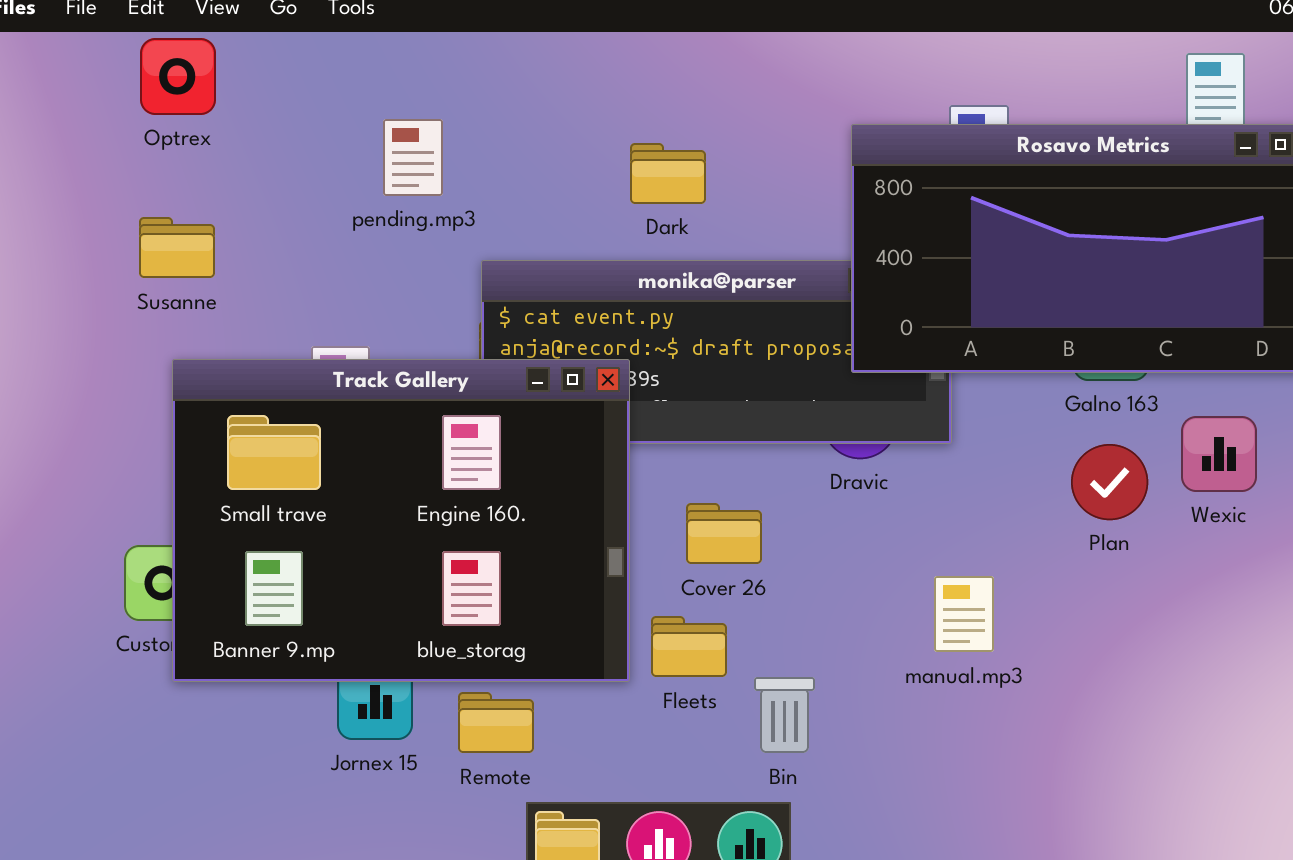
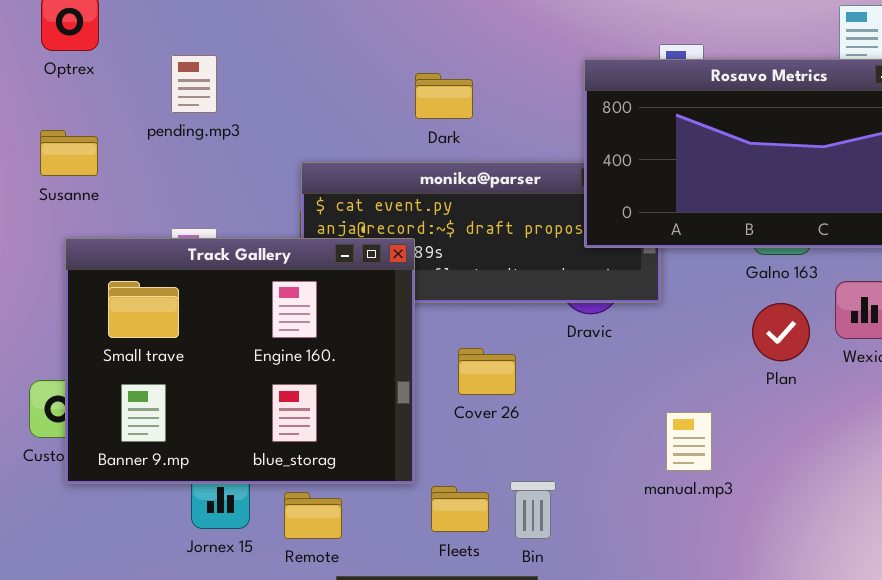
pending.mp3: [383,119,443,196] -> [171,55,217,113], moved
manual.mp3: [934,576,994,652] -> [666,412,712,471], moved
Fleets: [651,616,727,677] -> [431,486,489,532], moved

